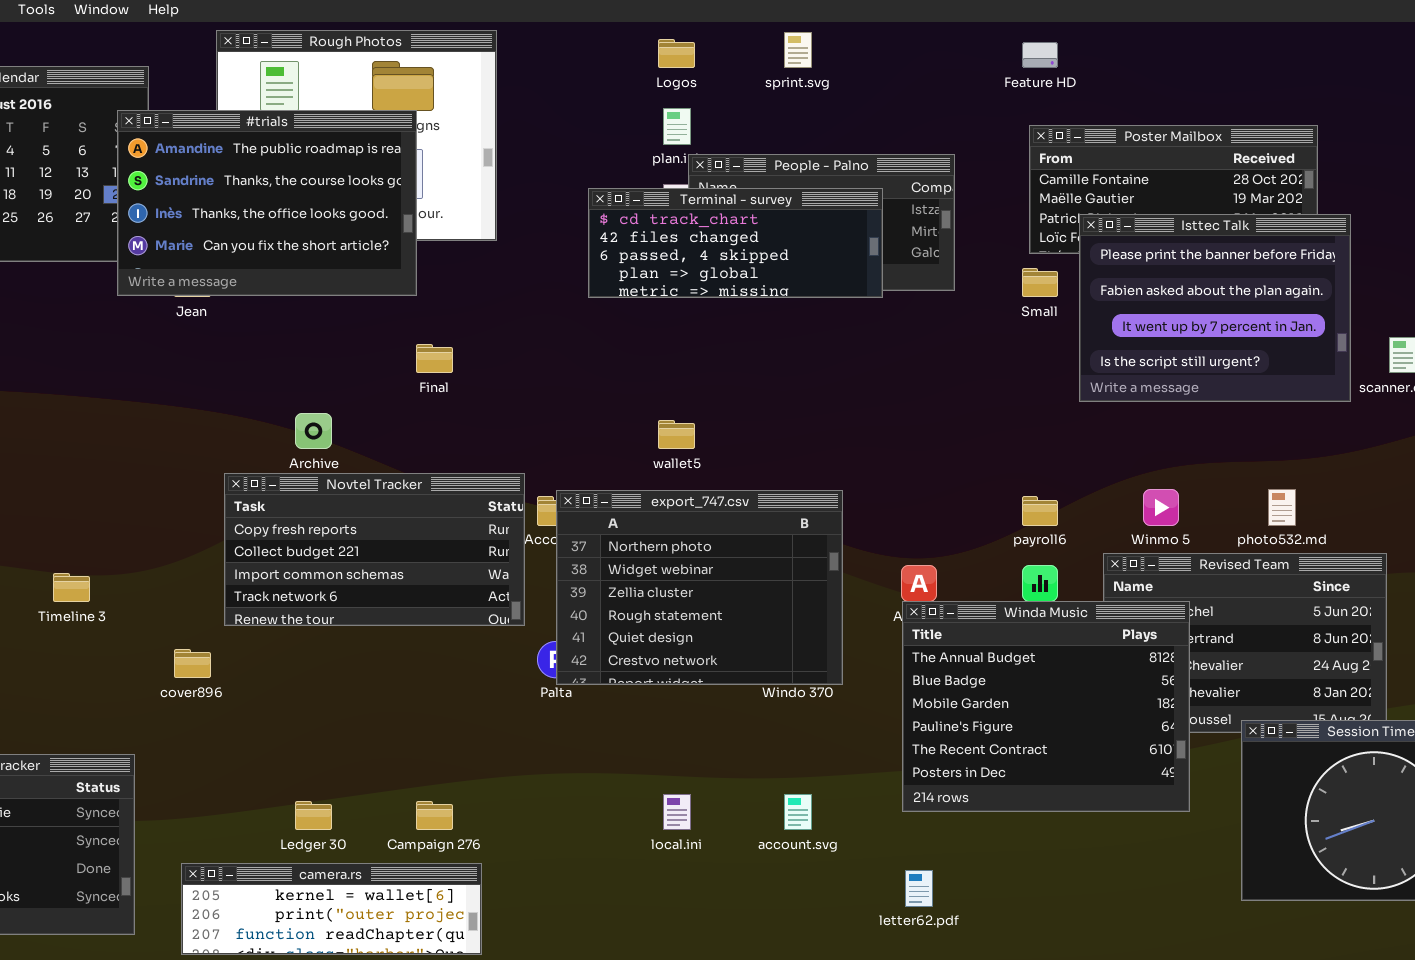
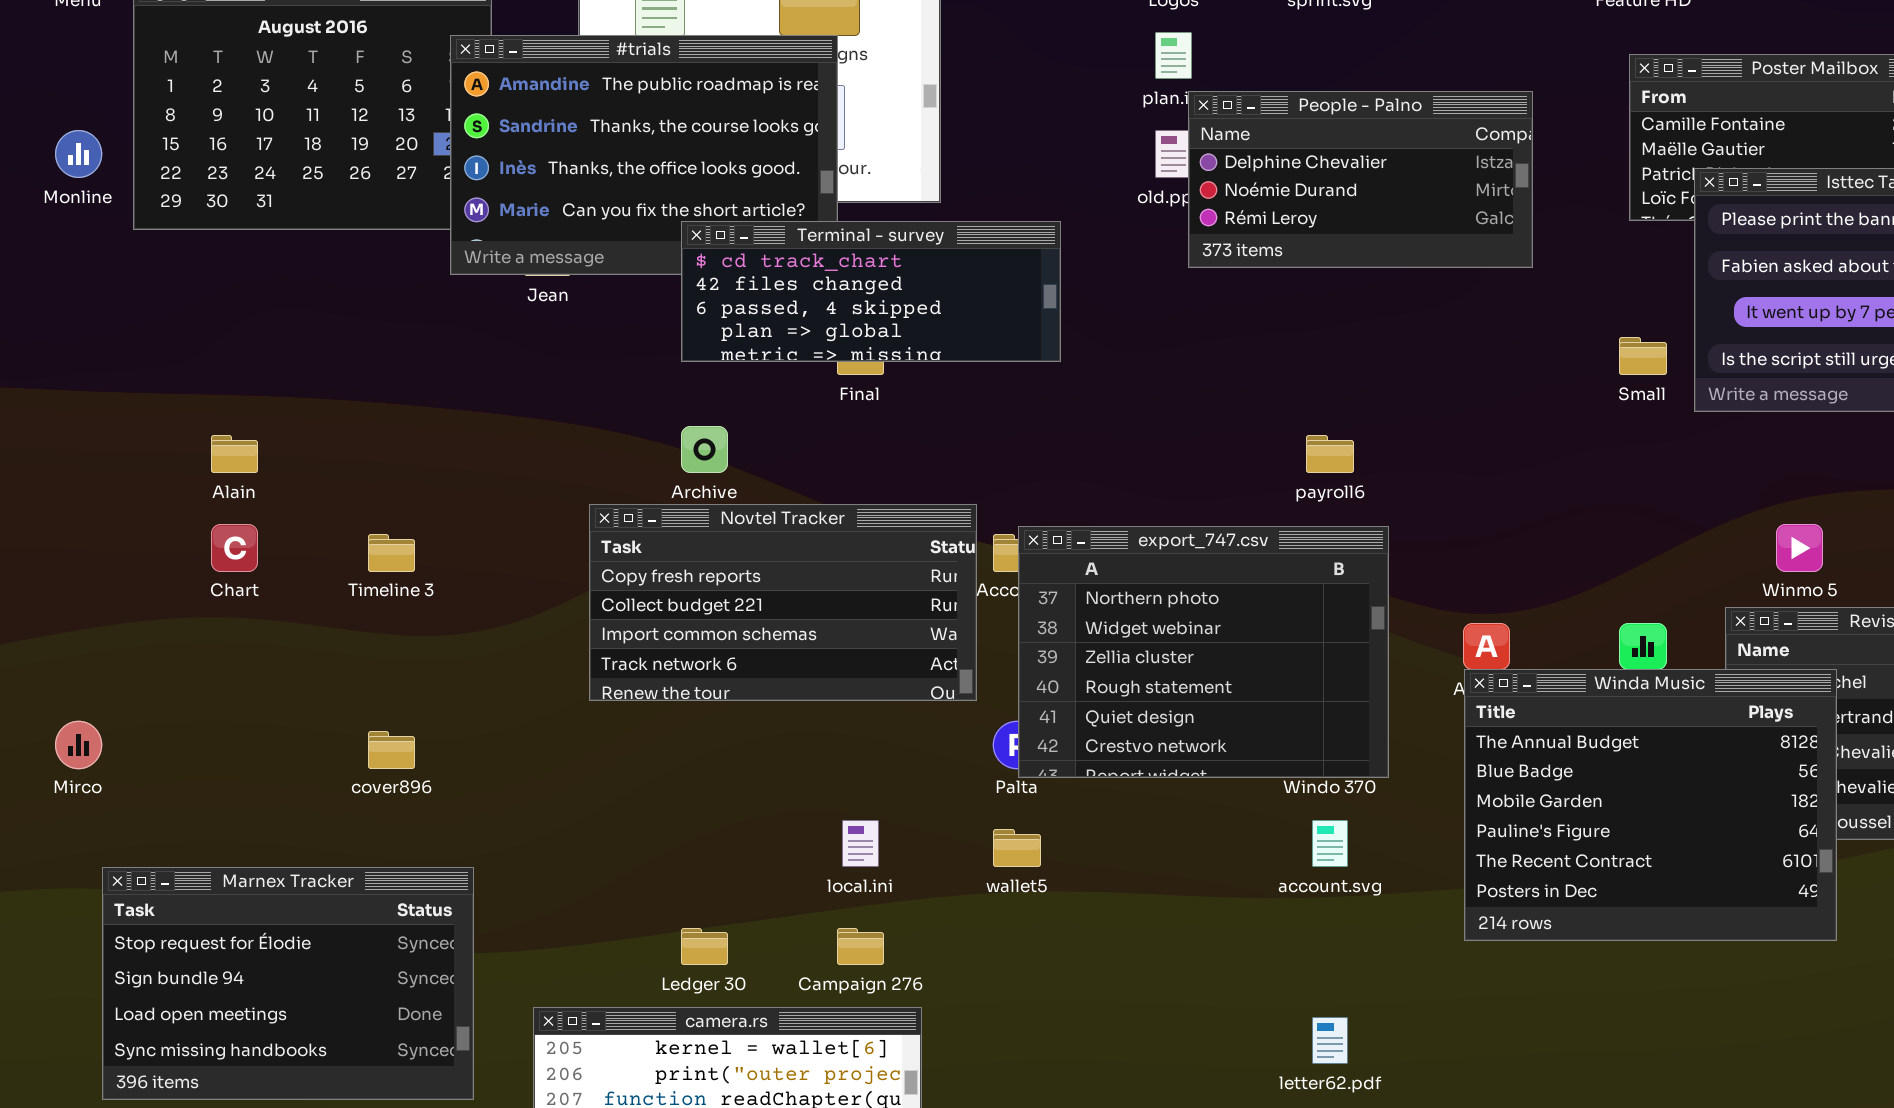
Terminal - survey: [588,188,883,298] -> [681,221,1061,362], moved
Small: [1022,268,1058,297] -> [1619,337,1667,375], moved
wallet5: [658,420,695,449] -> [993,829,1041,867], moved
payroll6: [1022,496,1058,526] -> [1306,435,1354,473], moved
Timeline 3: [53,573,90,602] -> [368,534,415,572], moved
cover896: [174,649,211,678] -> [368,731,415,769], moved
local.ini: [663,794,691,830] -> [842,820,879,867], moved
account.svg: [784,794,812,830] -> [1312,820,1348,867], moved
letter62.pdf: [905,870,933,907] -> [1312,1017,1348,1064], moved

